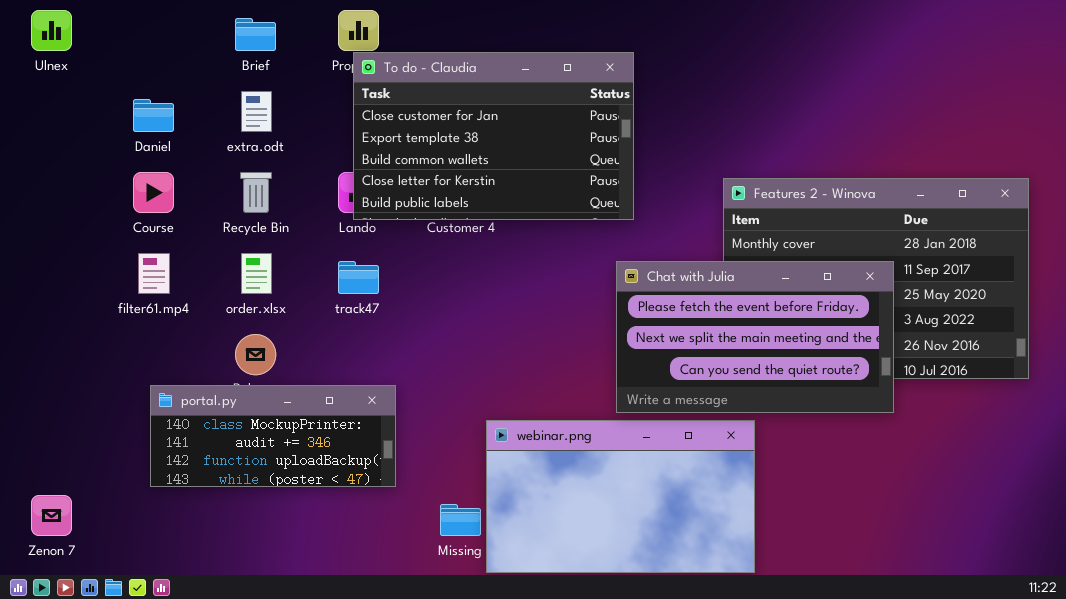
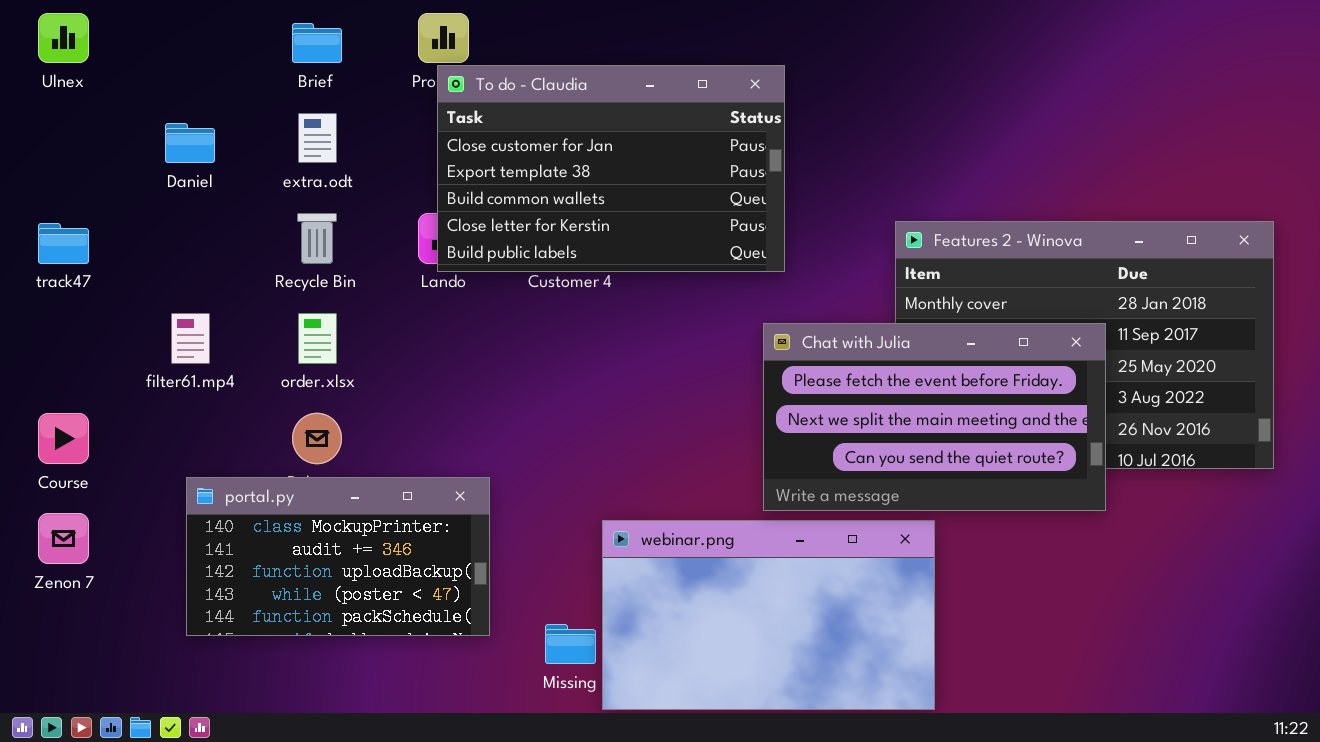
Course: [133,172,174,213] -> [38,413,89,464], moved
track47: [338,261,379,294] -> [38,223,89,264], moved
portal.py: [150,385,396,487] -> [186,477,490,636], resized
Zenon 7: [31,495,72,536] -> [38,513,89,564], moved

